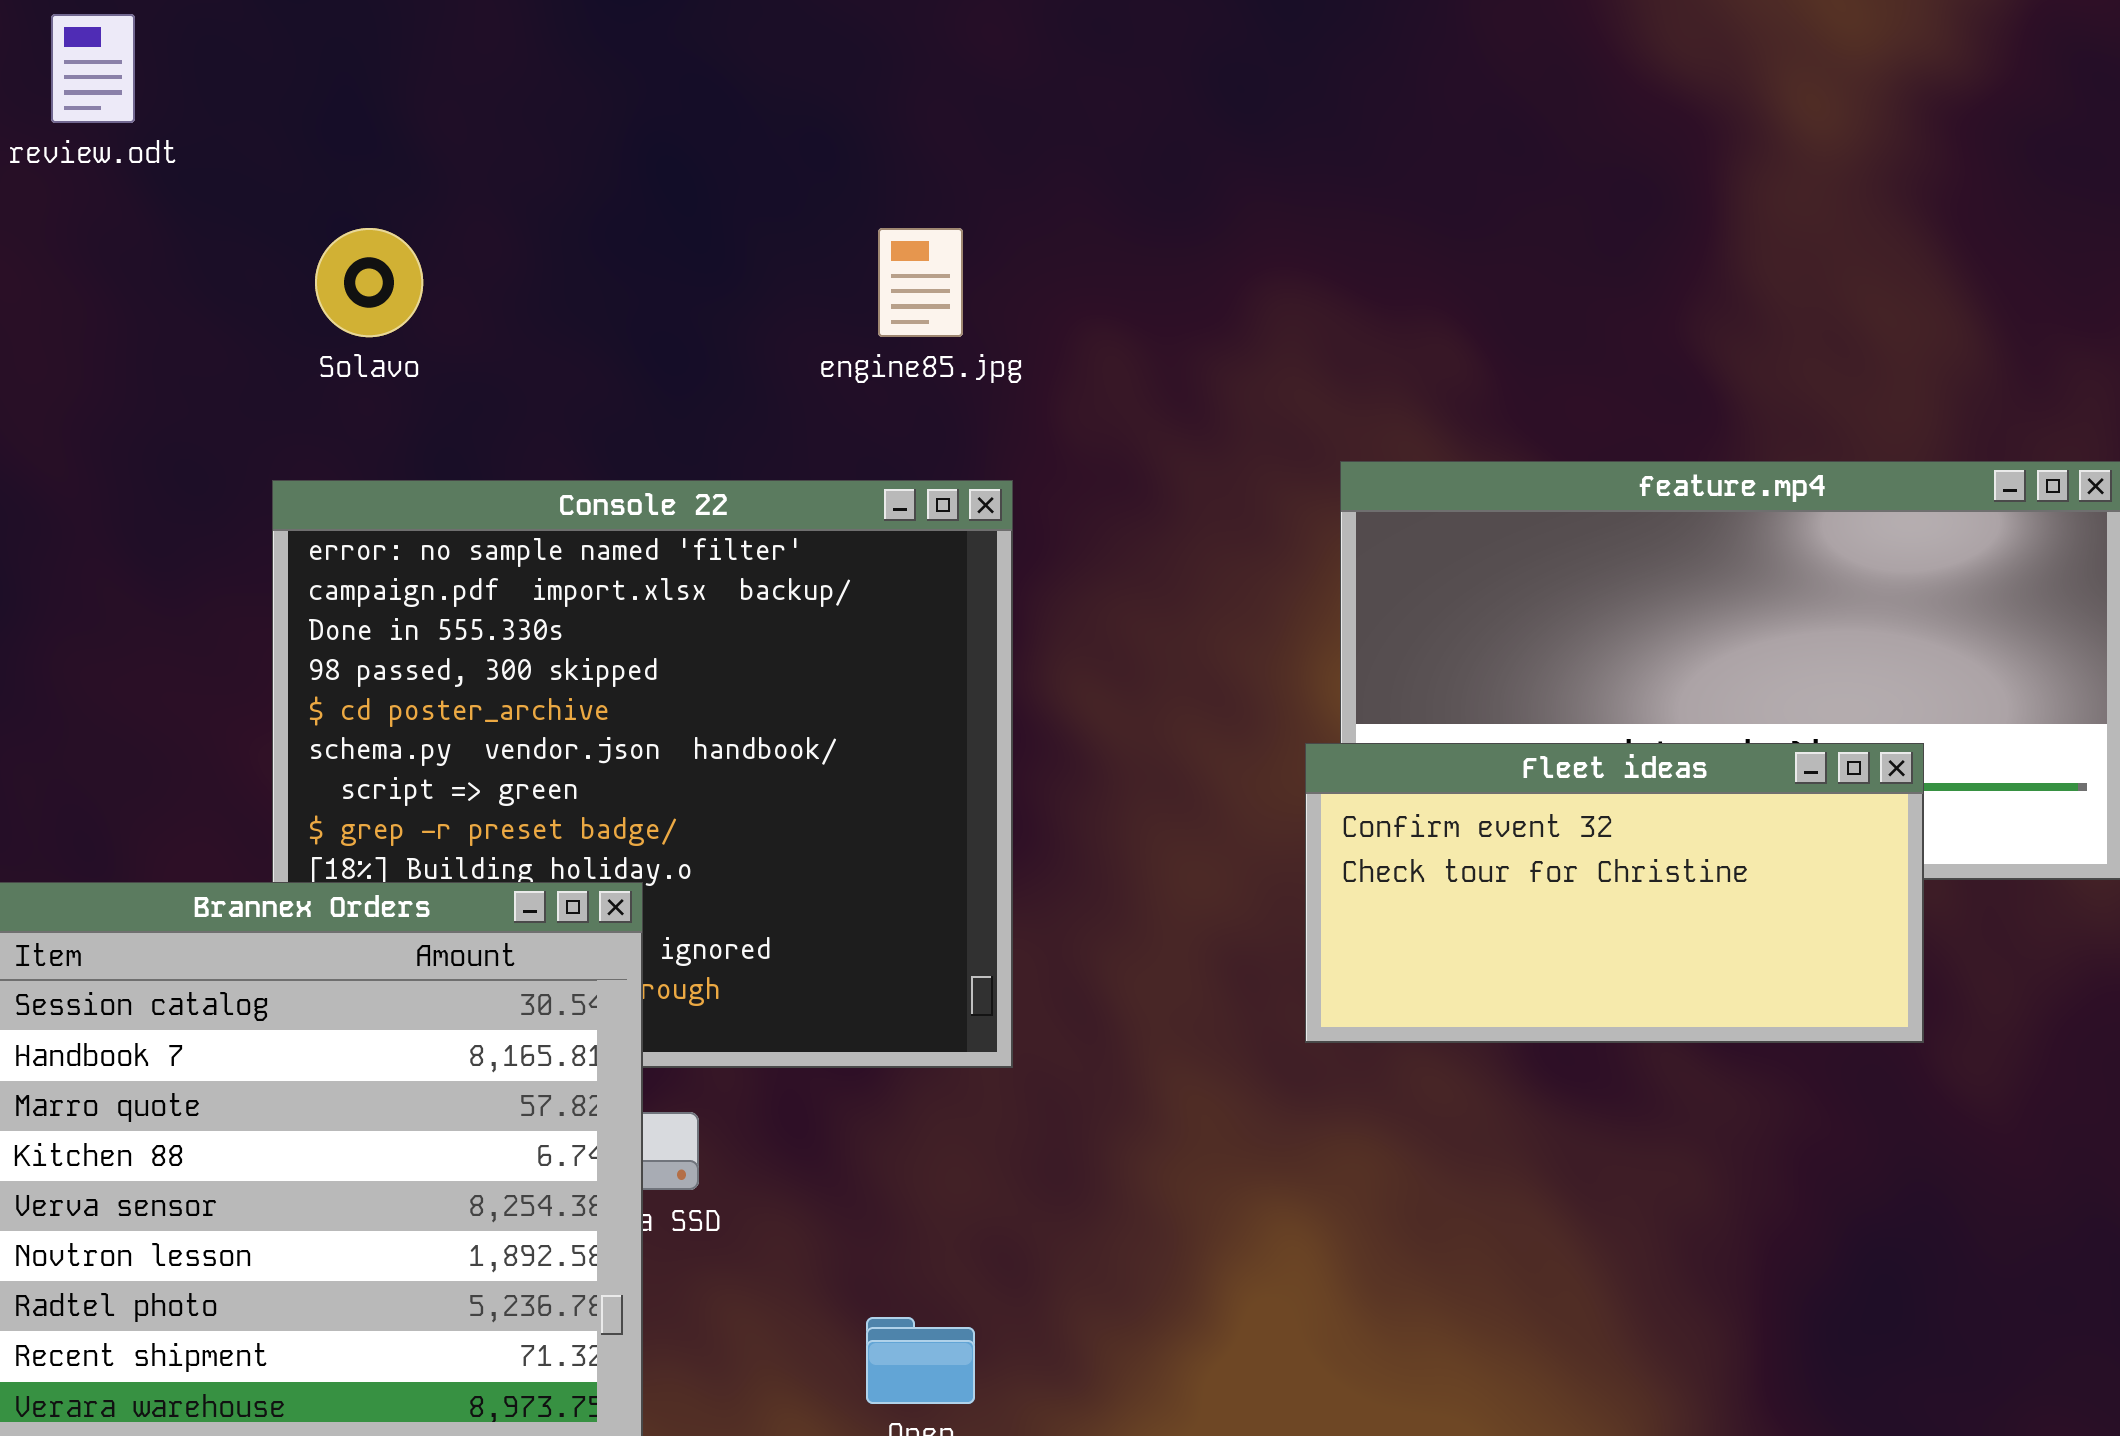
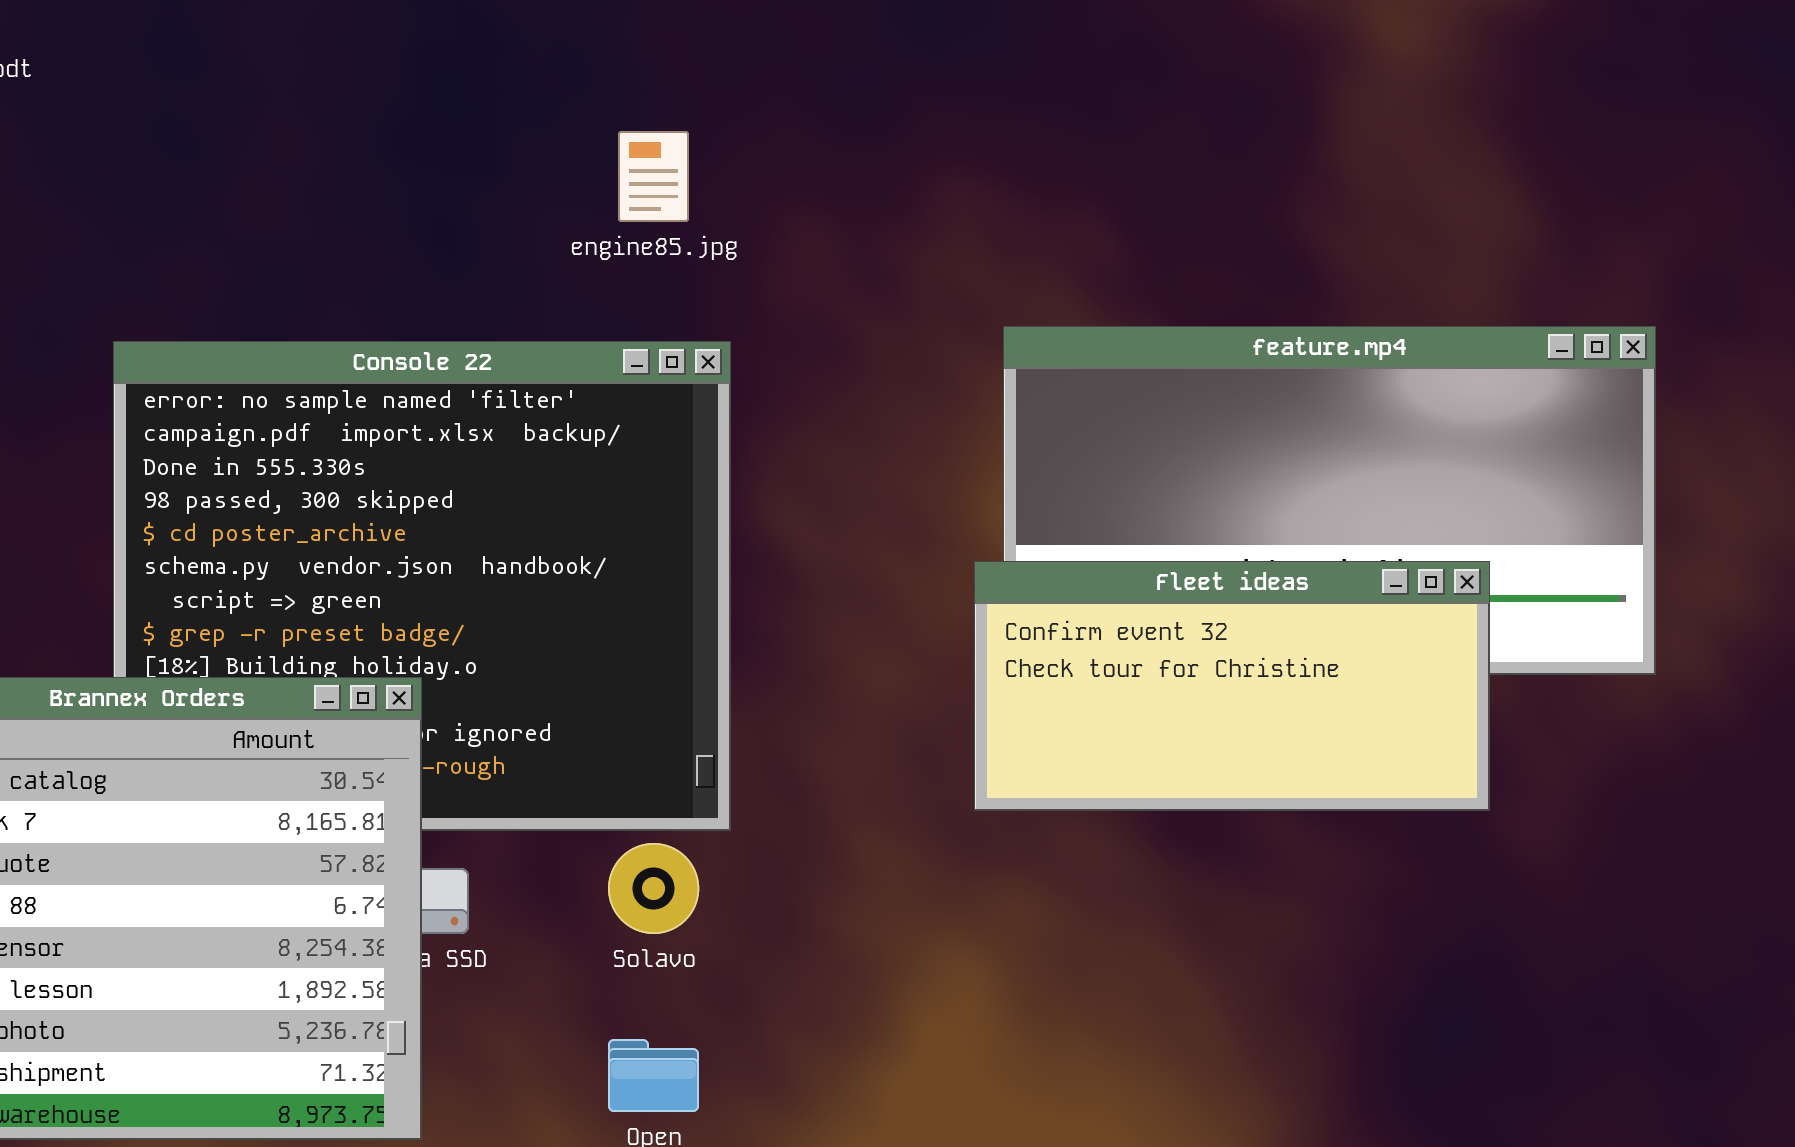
Solavo: [315,228,423,337] -> [608,843,699,934], moved

